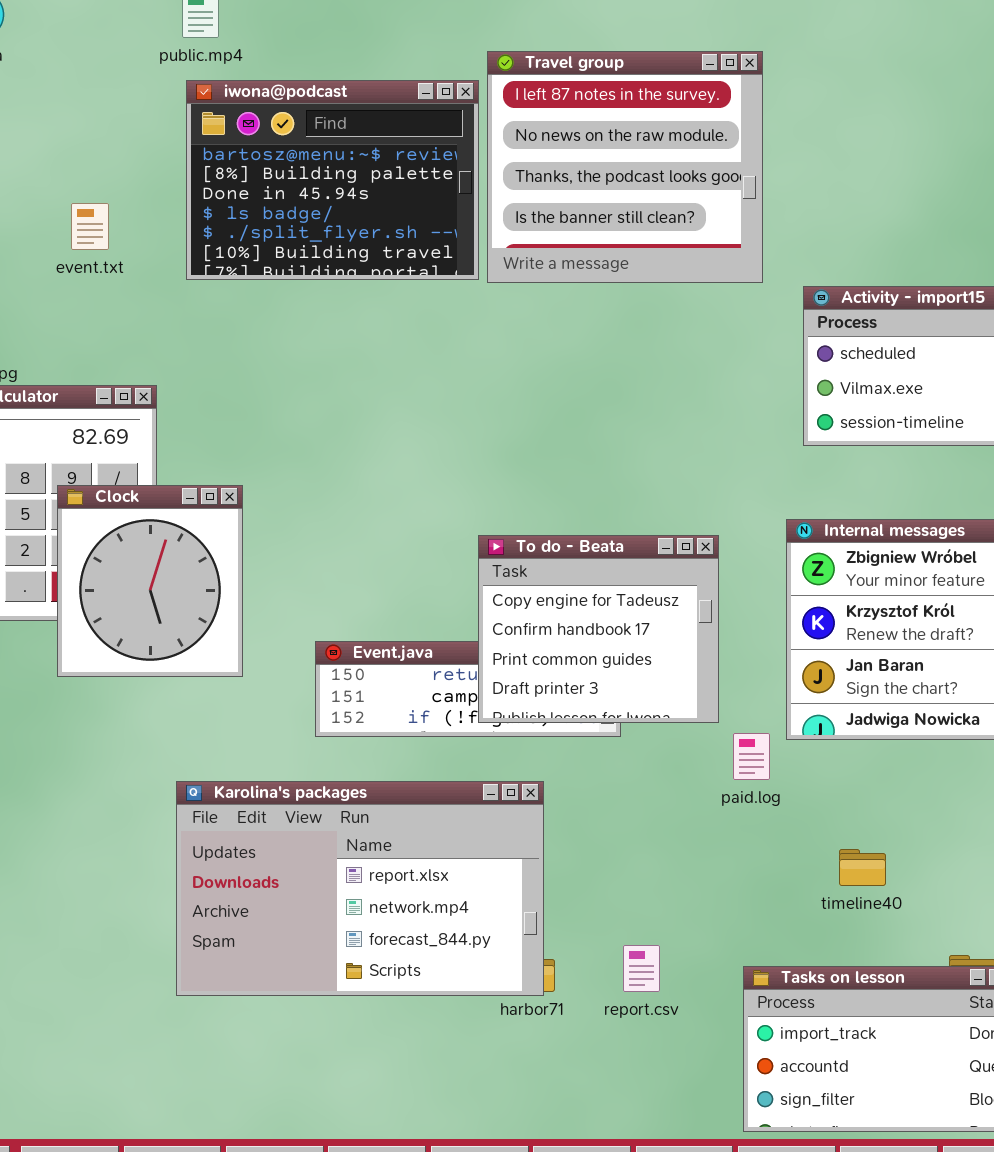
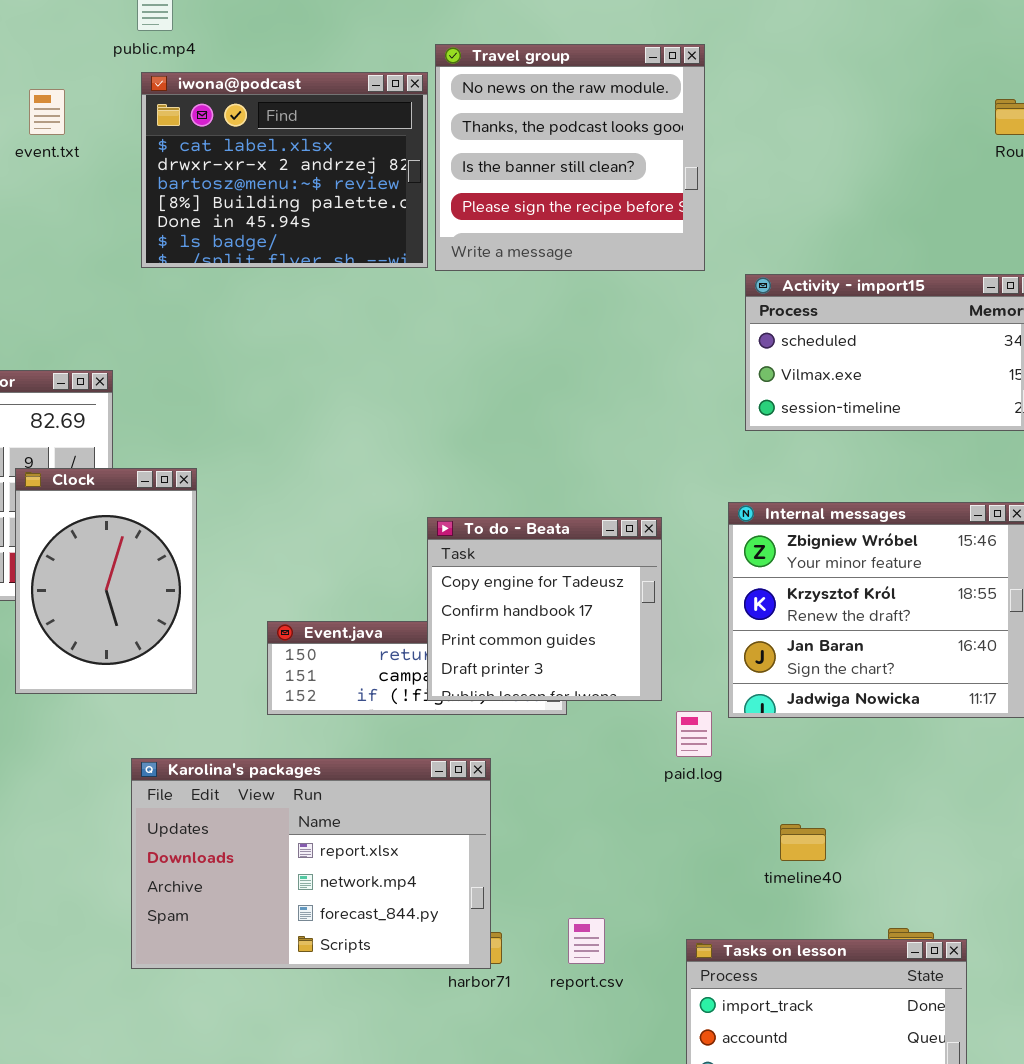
Travel group: [487,51,763,283] -> [435,44,705,271], scrolled down 1 row
iwona@podcast: [186,80,479,280] -> [141,72,428,268], scrolled up 2 rows
event.txt: [71,203,109,250] -> [29,89,65,135], moved
Clock: [57,485,243,677] -> [15,468,197,694], resized

